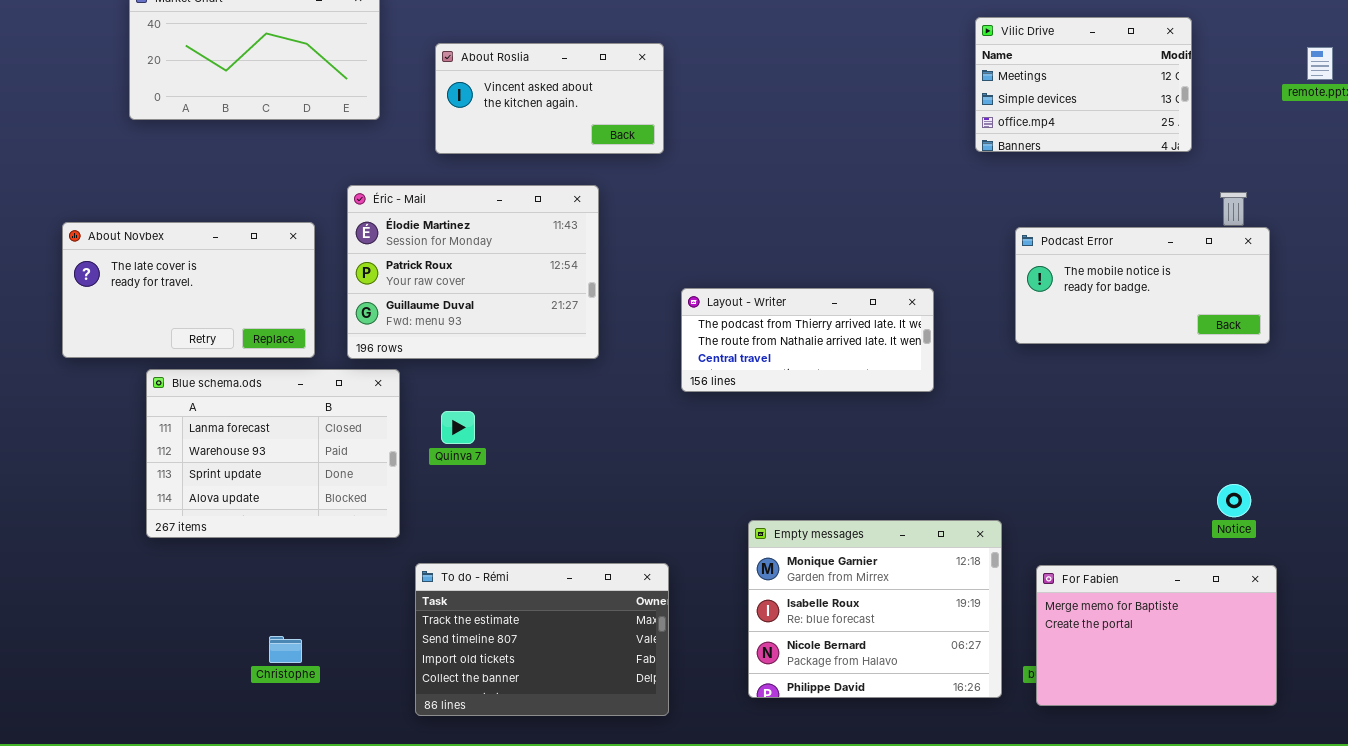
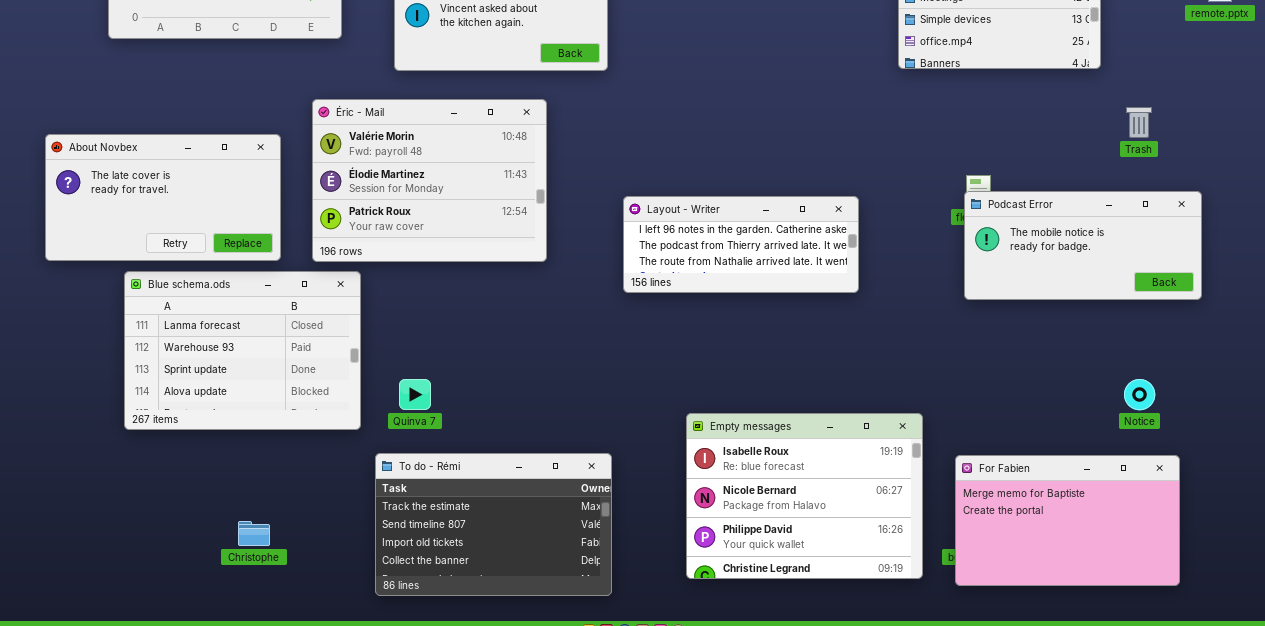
Éric - Mail: [347,185,599,359] -> [312,99,547,262], scrolled up 1 row
Podcast Error: [1015,227,1270,344] -> [964,191,1202,300], moved
Layout - Writer: [681,288,934,392] -> [623,196,859,293], scrolled up 1 row
Quinva 7: [441,411,475,444] -> [399,379,431,410], moved
Empty messages: [748,520,1002,698] -> [686,413,923,579], scrolled down 1 row

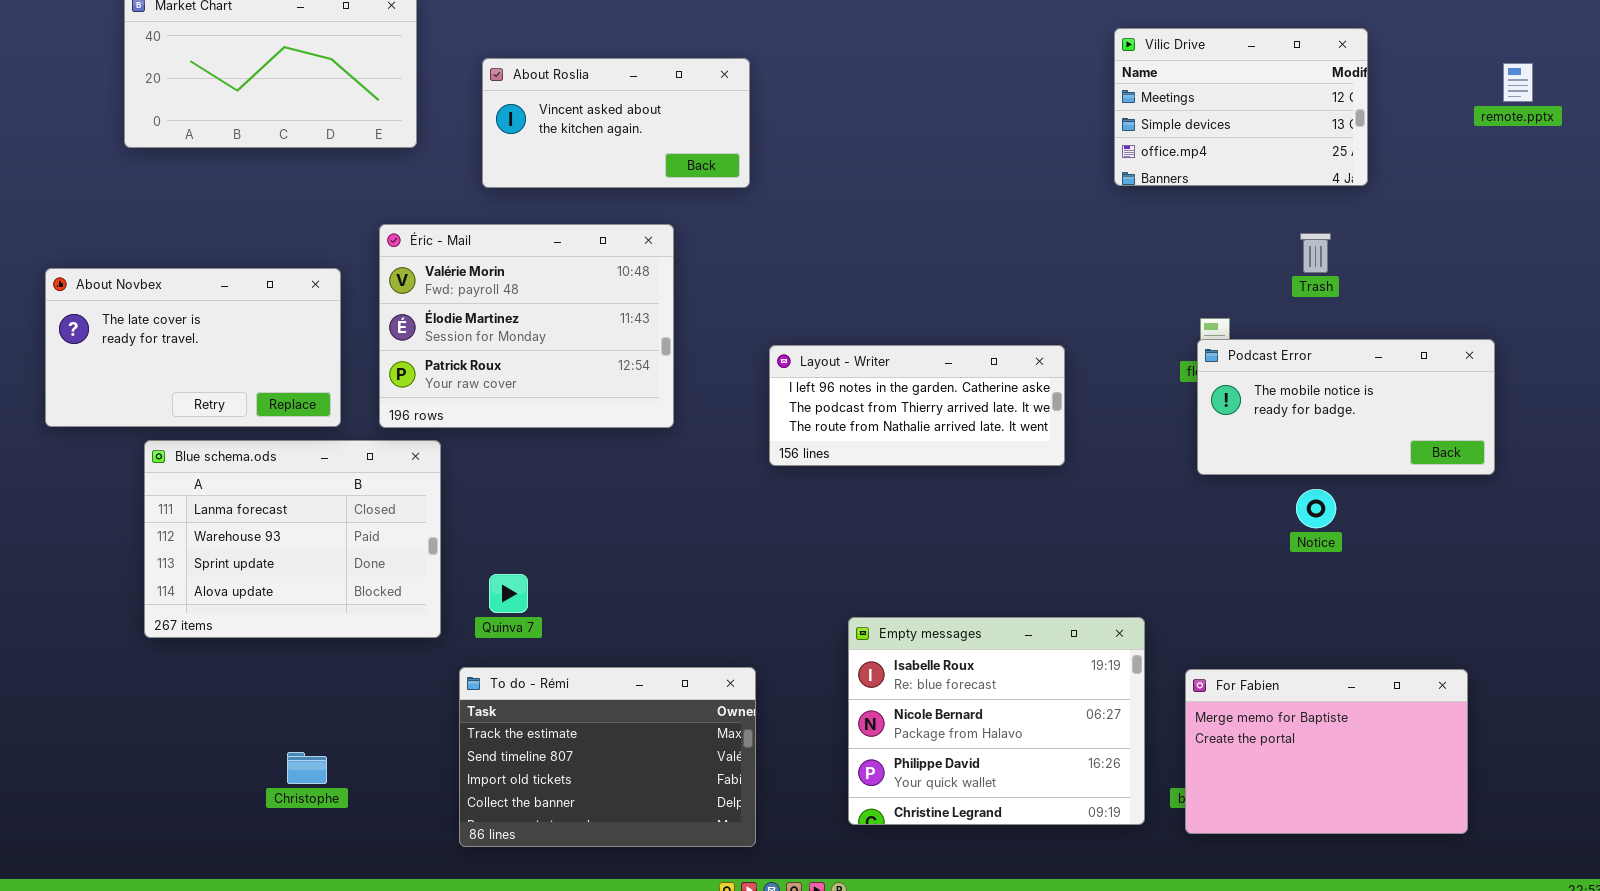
Trash: [1126,107,1152,138] -> [1300,233,1331,273], moved
Notice: [1124,379,1155,410] -> [1296,489,1336,528], moved

